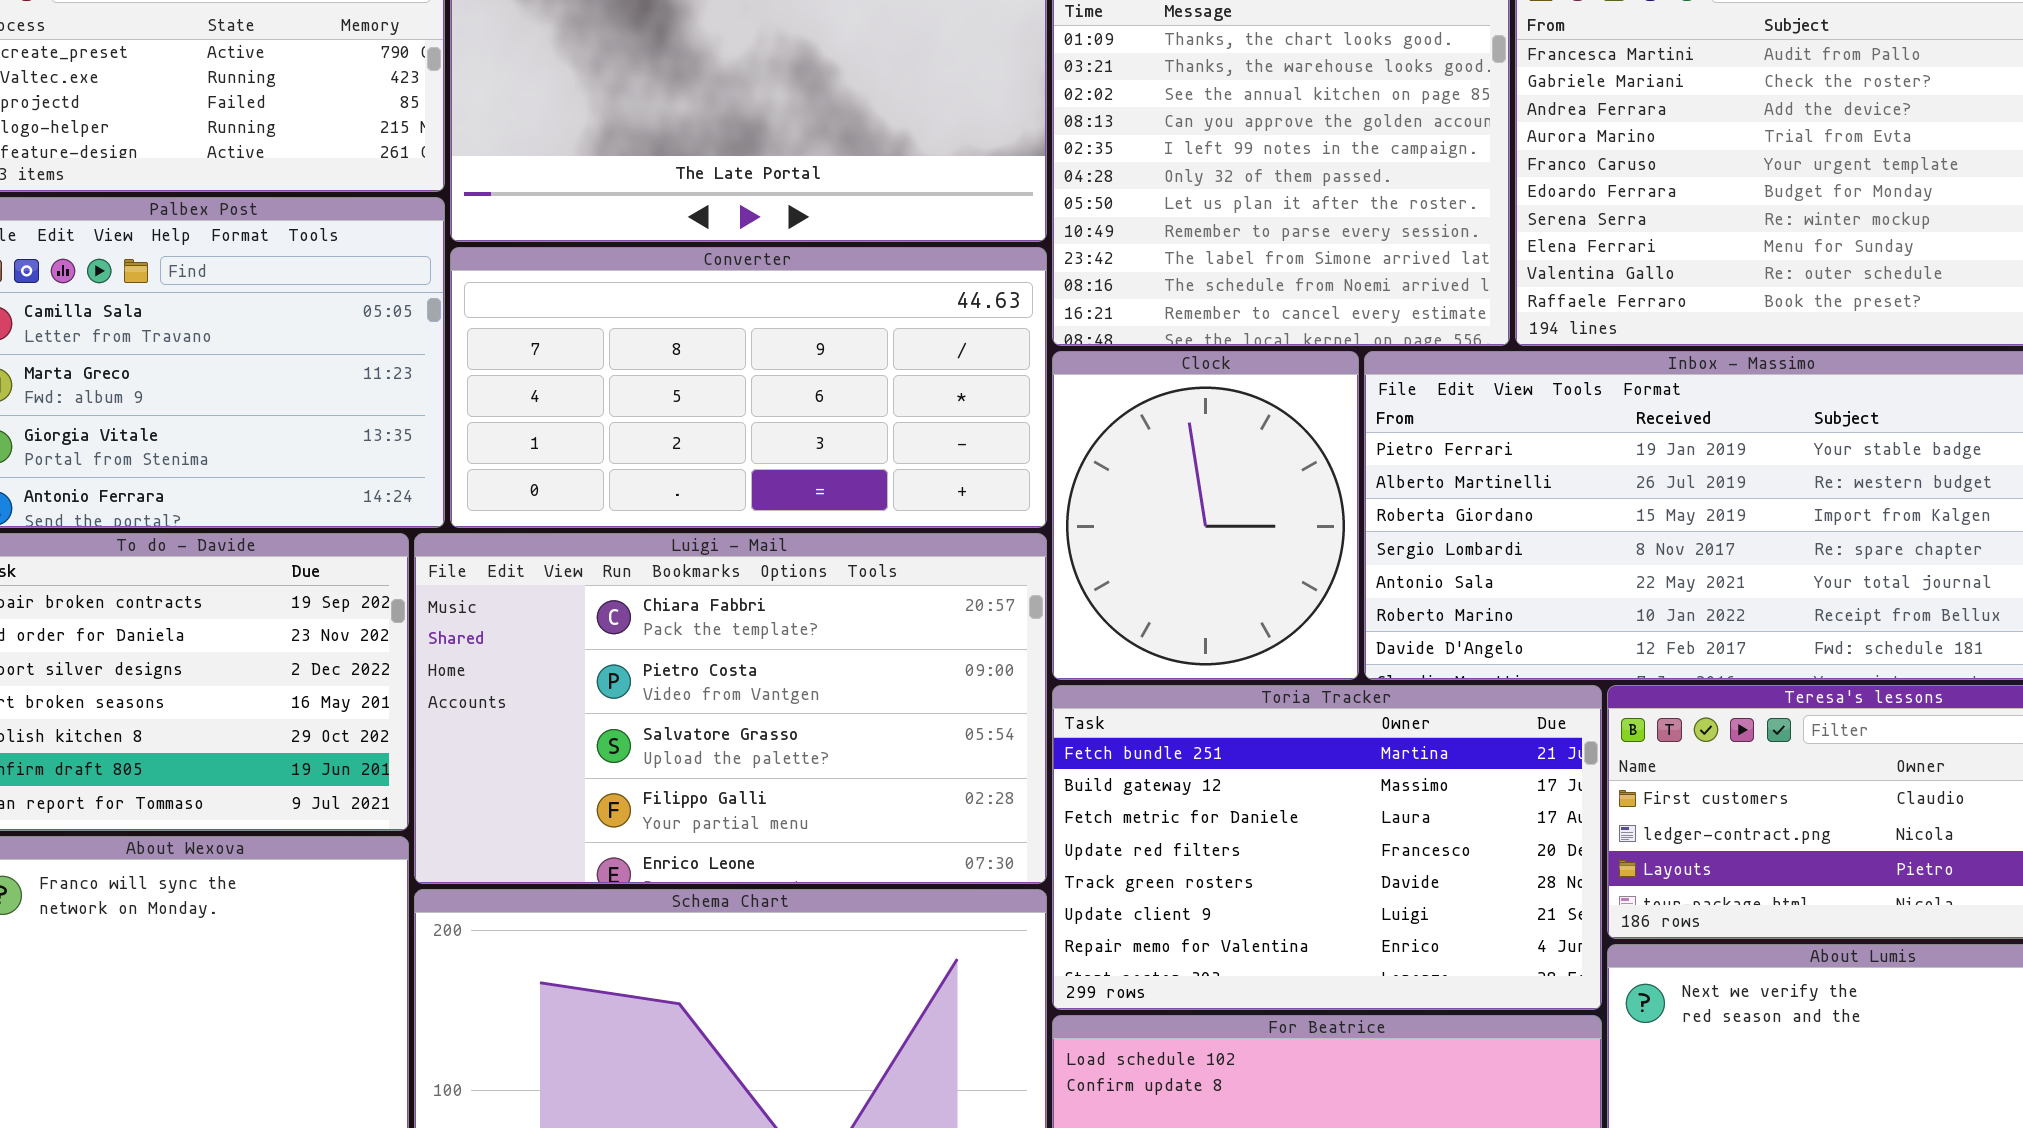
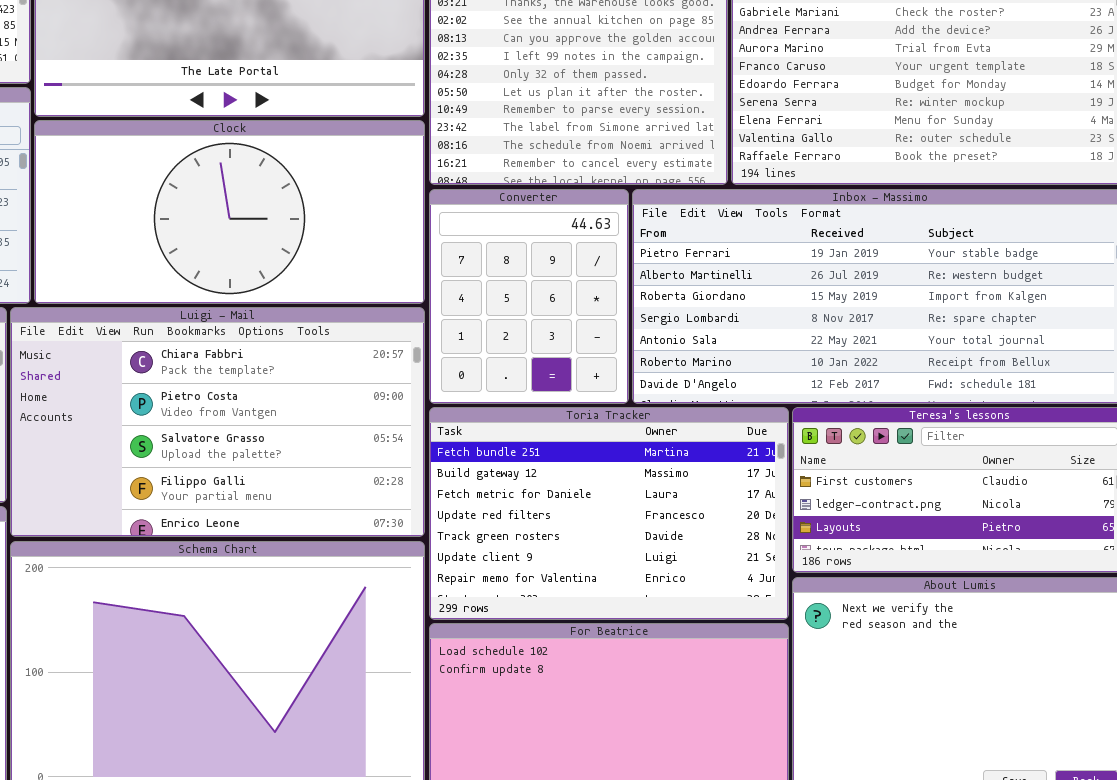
Converter: [450,247,1047,528] -> [429,189,629,404], moved, resized
Clock: [1052,351,1359,680] -> [34,120,425,304], moved, resized

